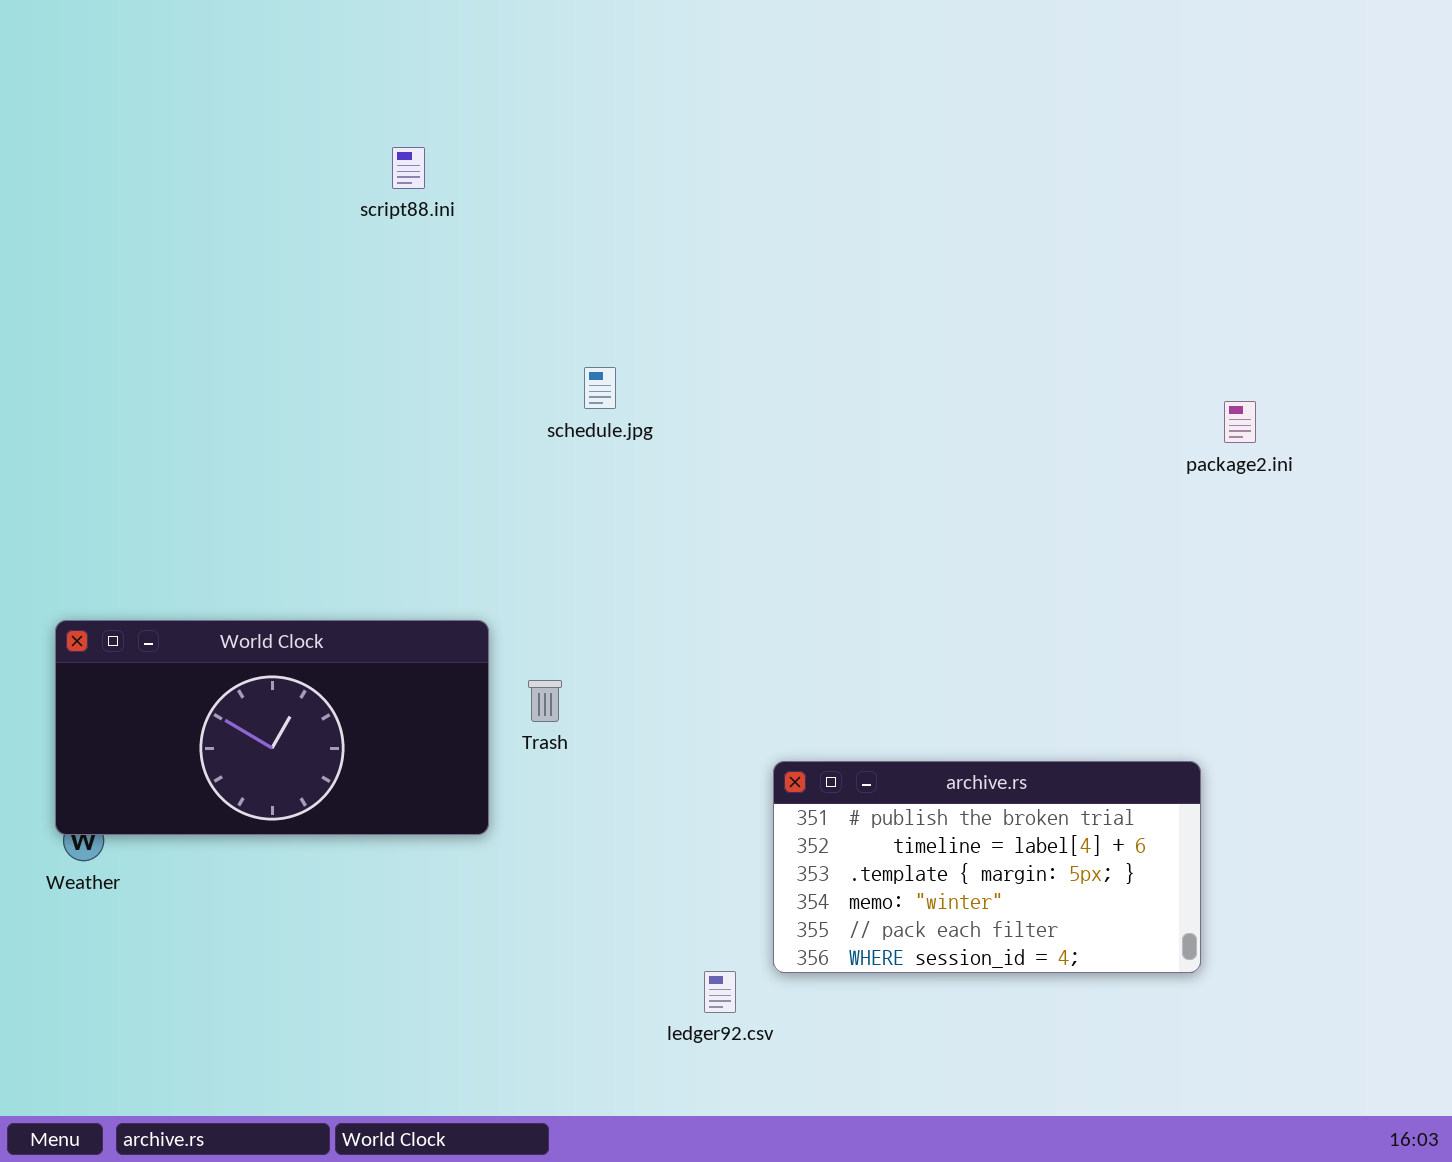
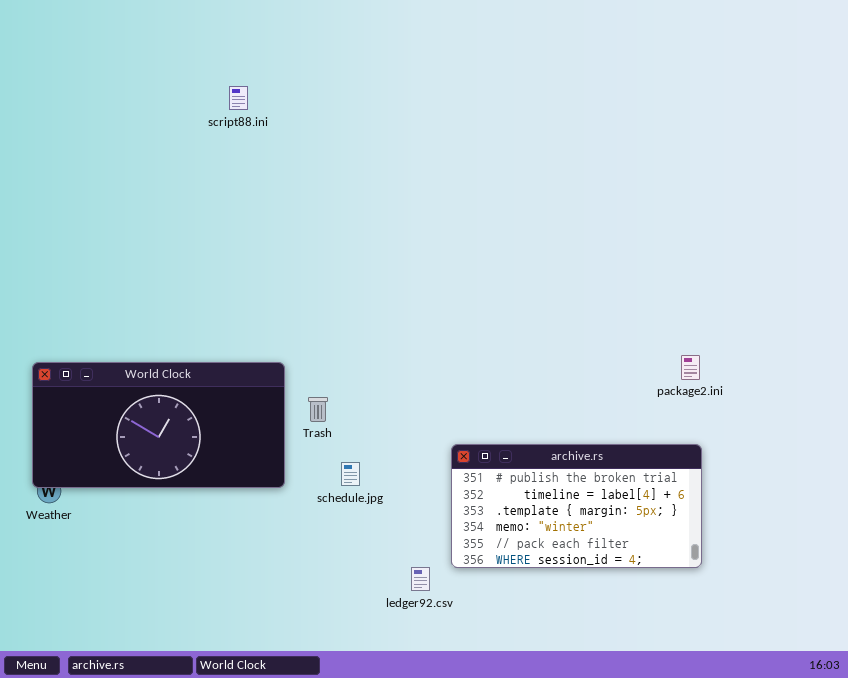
schedule.jpg: [584,367,616,409] -> [341,462,360,486], moved
package2.ini: [1224,401,1256,443] -> [681,355,700,380], moved

